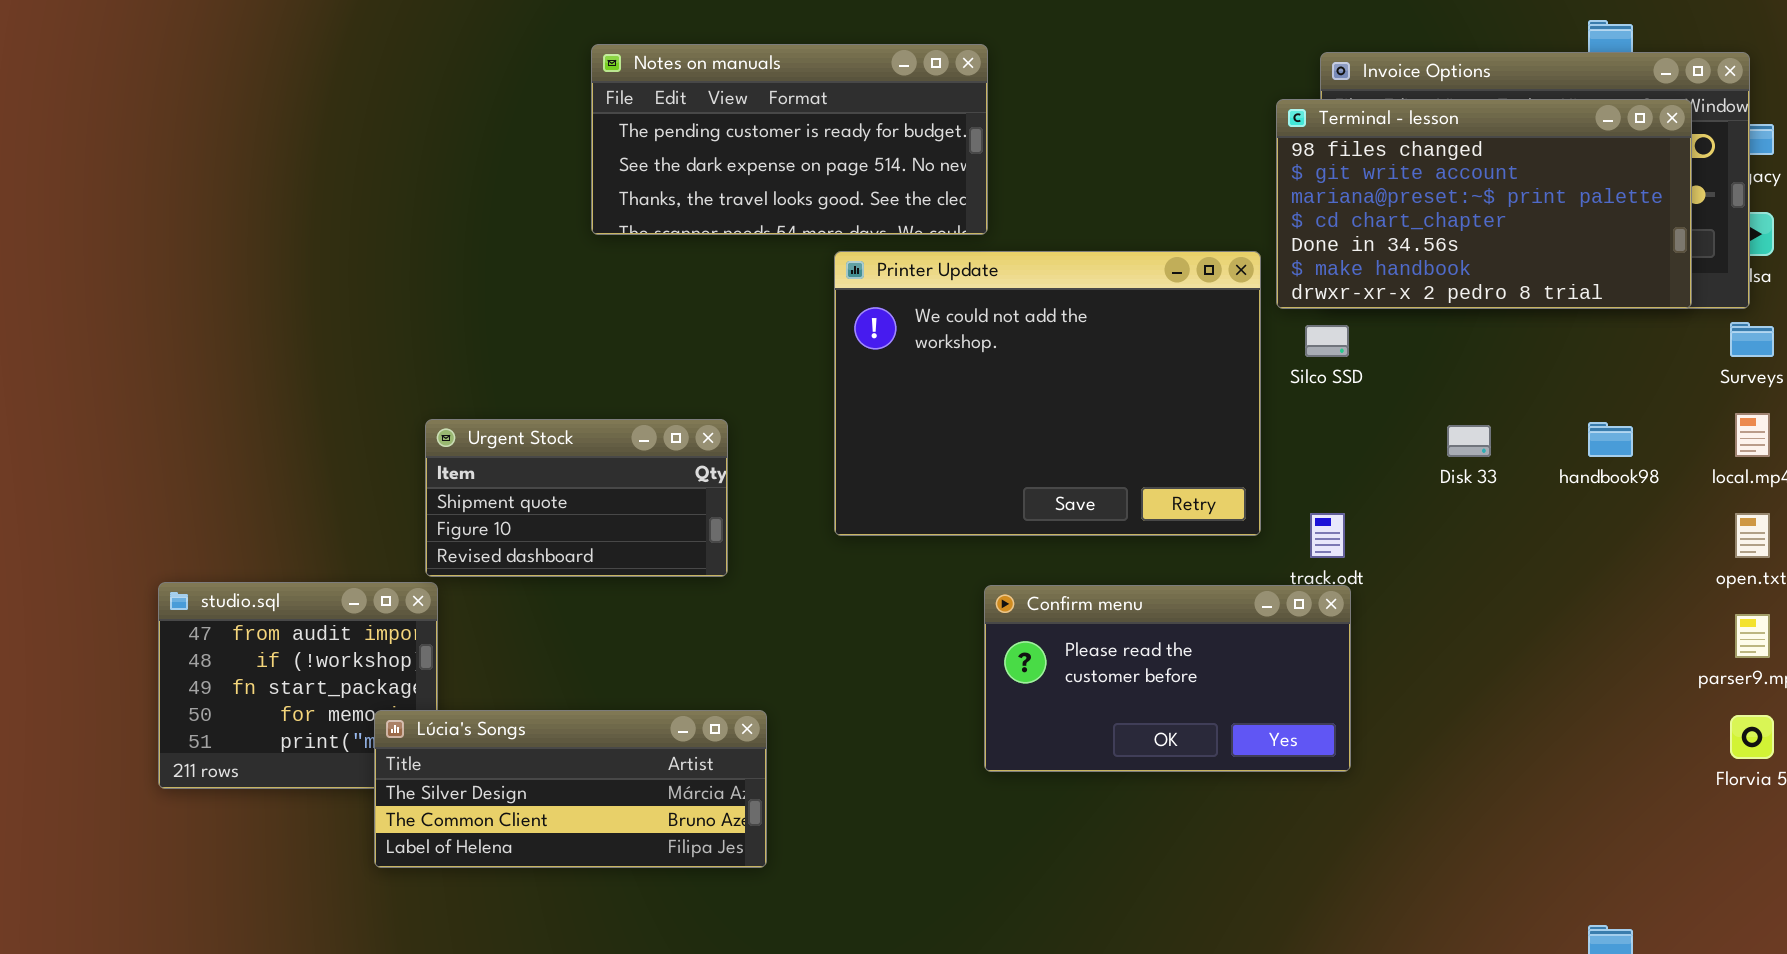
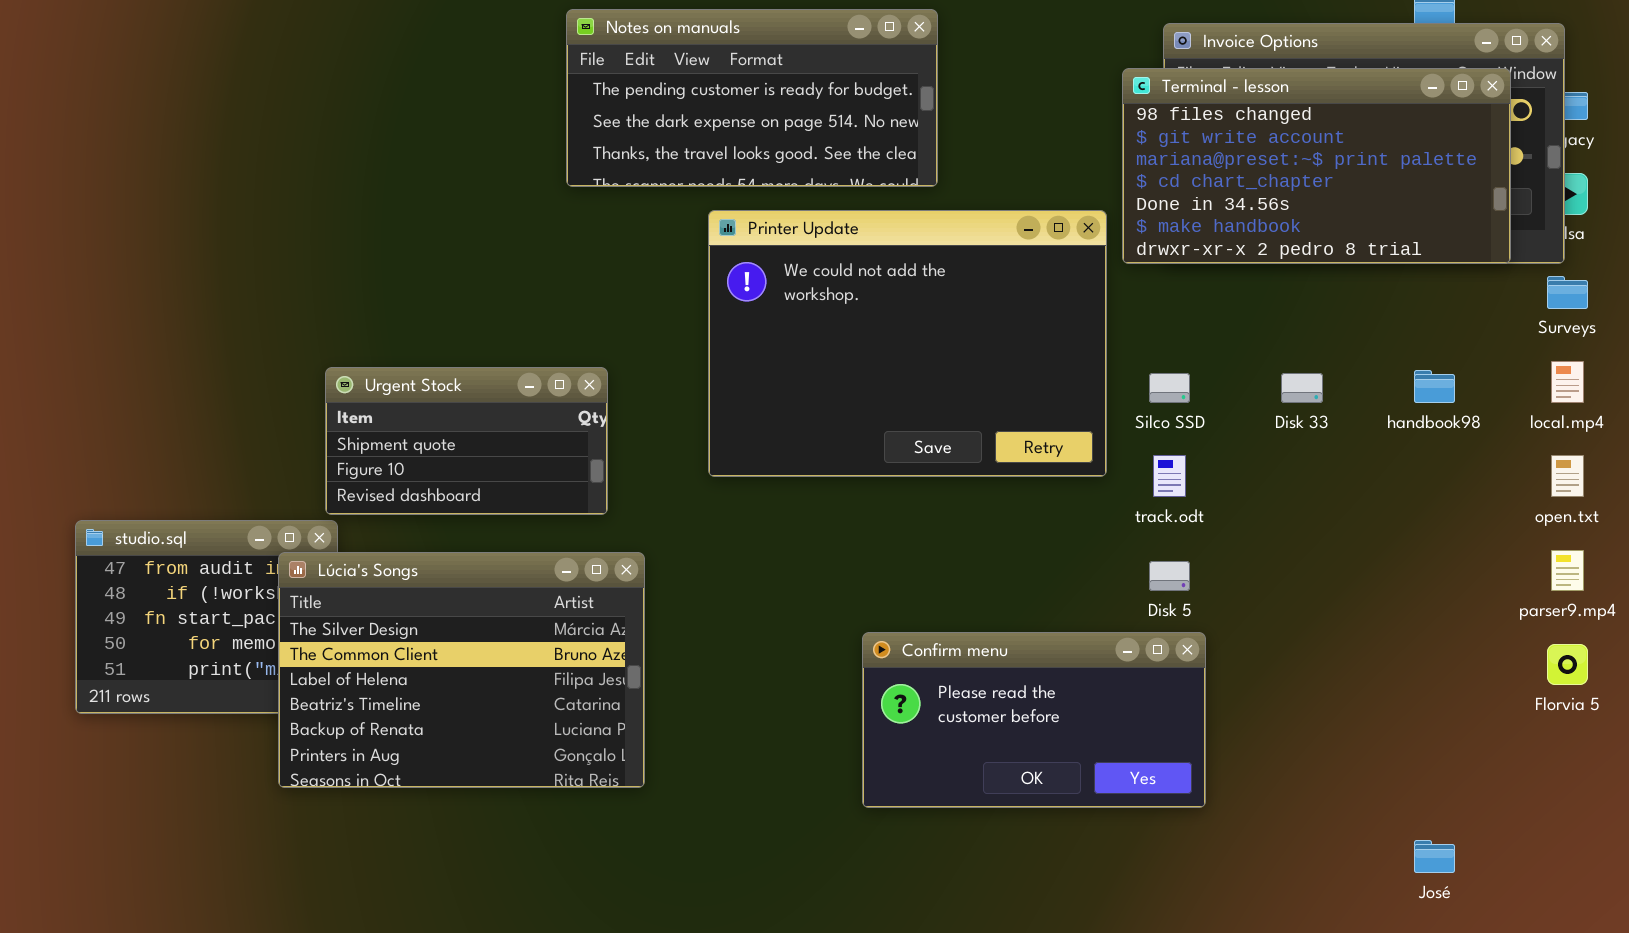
Notes on manuals: [591,44,988,235] -> [566,9,938,187], moved
Silco SSD: [1305,325,1349,357] -> [1149,373,1190,403], moved
Confirm menu: [984,585,1351,772] -> [862,632,1206,808], moved
Lúcia's Songs: [374,710,767,868] -> [278,552,645,788], resized

